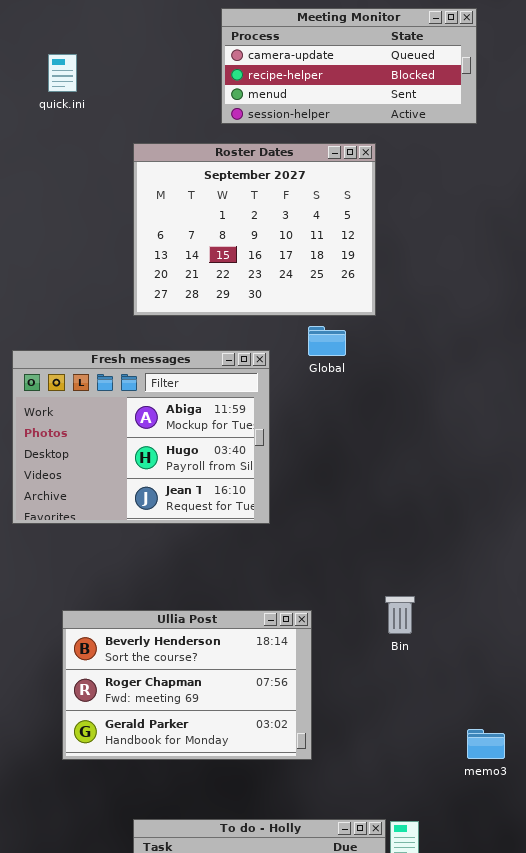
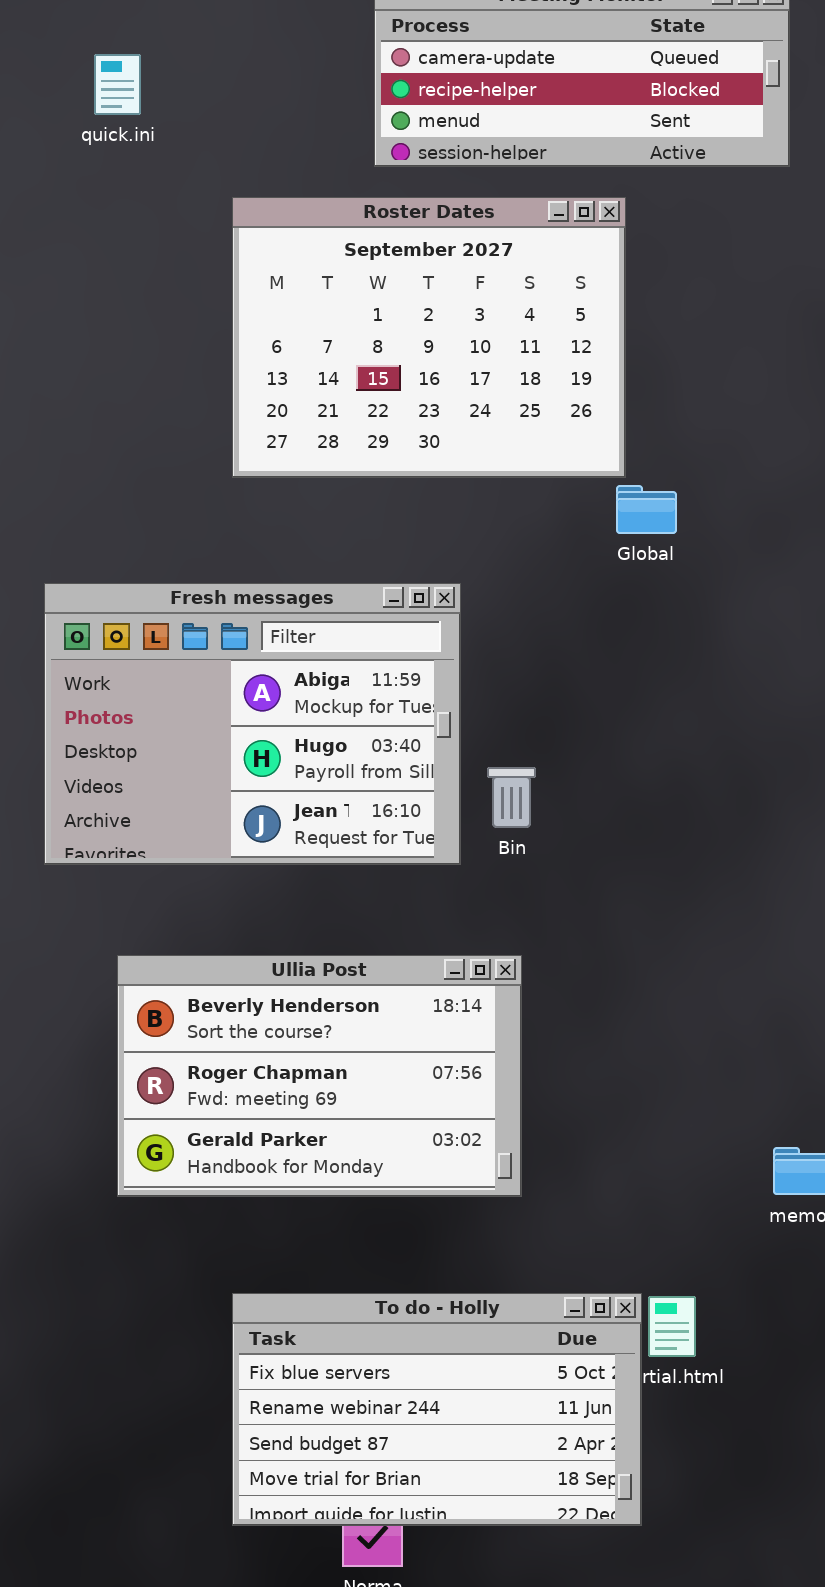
Global: [308,326,346,356] -> [616,485,677,534], moved
Fresh messages: [12,350,270,524] -> [44,583,461,865], moved
Bin: [385,596,415,634] -> [487,767,536,828], moved

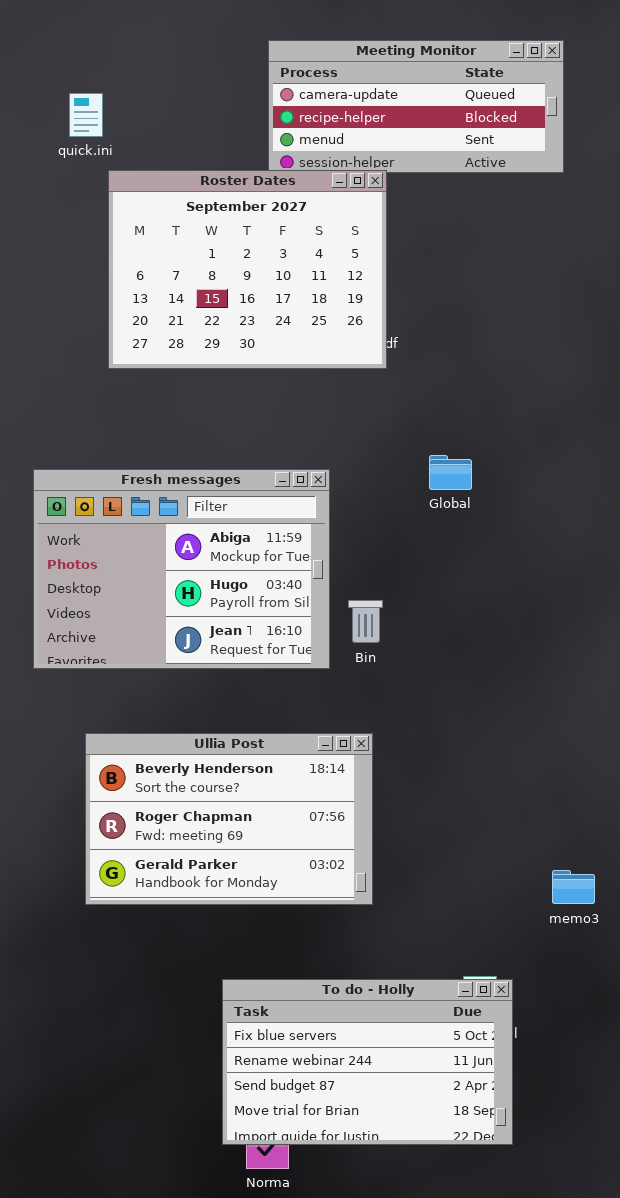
Roster Dates: [232,197,626,478] -> [108,170,387,369], moved
Global: [616,485,677,534] -> [429,455,472,490], moved
To do - Holly: [232,1293,642,1526] -> [222,979,513,1145], moved

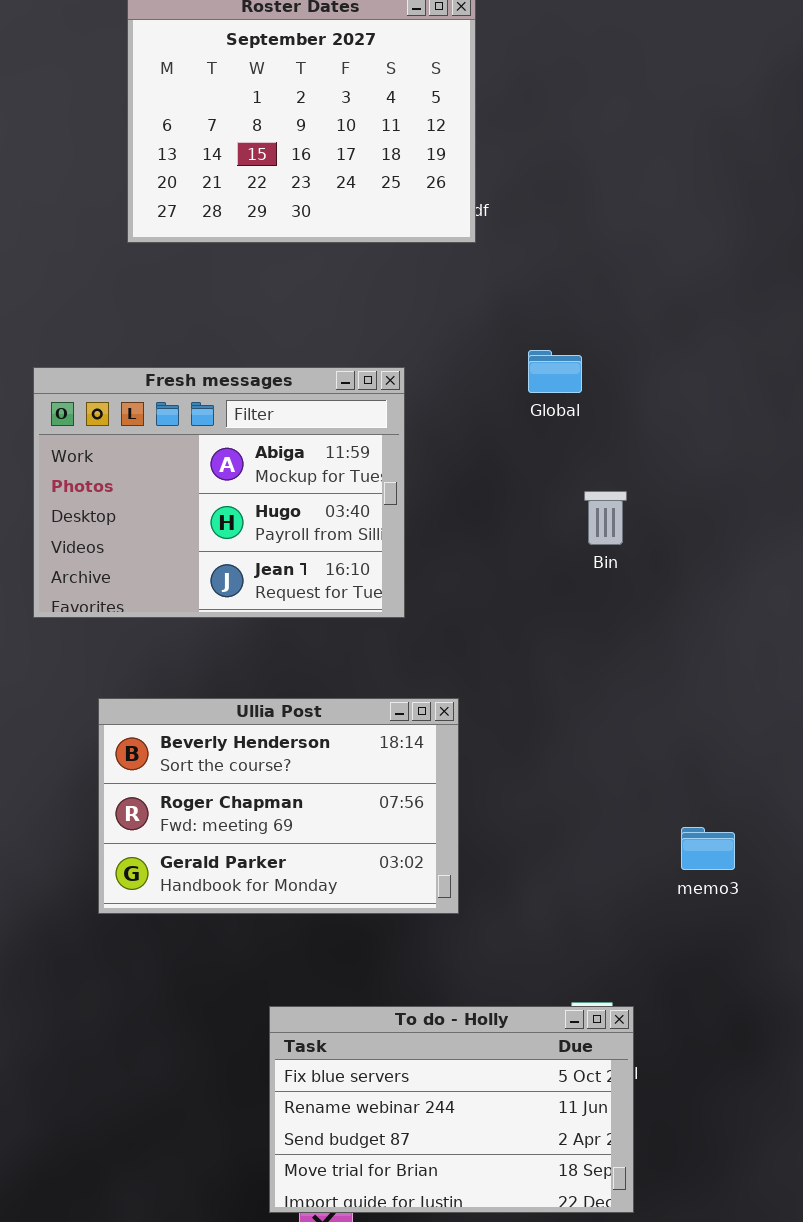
Bin: [348,600,383,643] -> [584,491,627,545], moved
memo3: [552,870,595,904] -> [681,827,735,870], moved

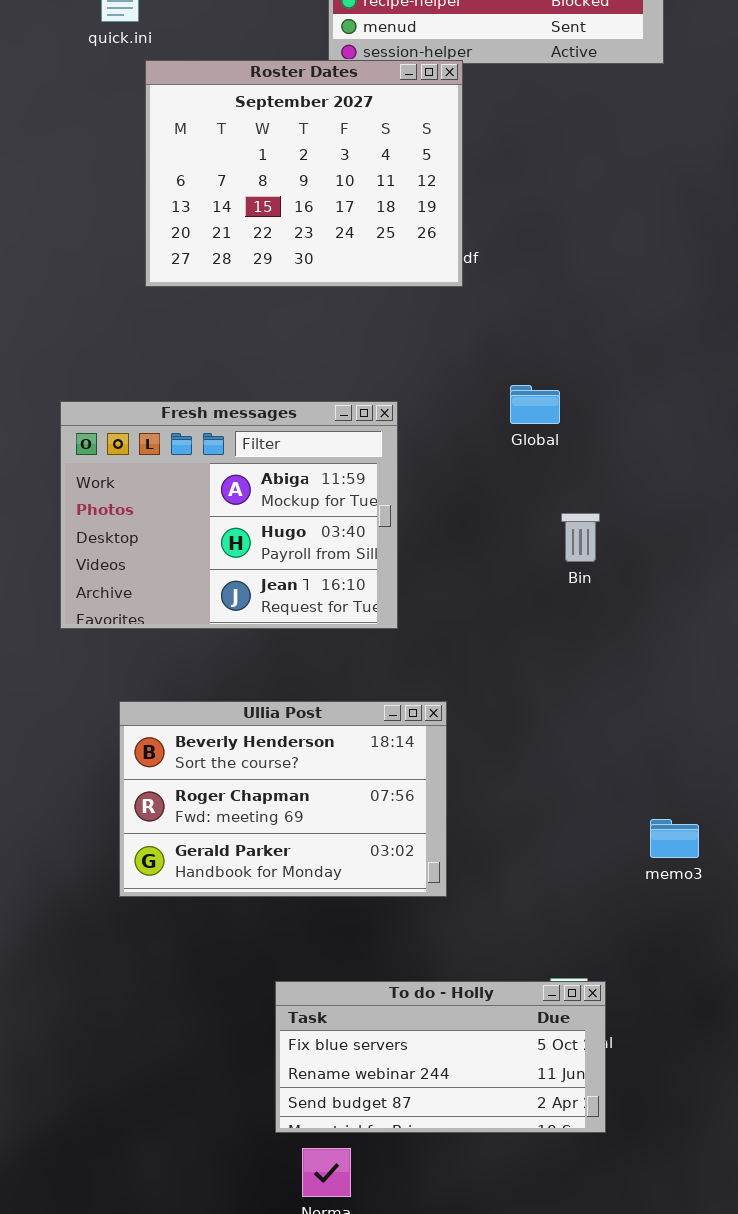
To do - Holly: [269,1006,634,1213] -> [275,981,606,1133], resized

